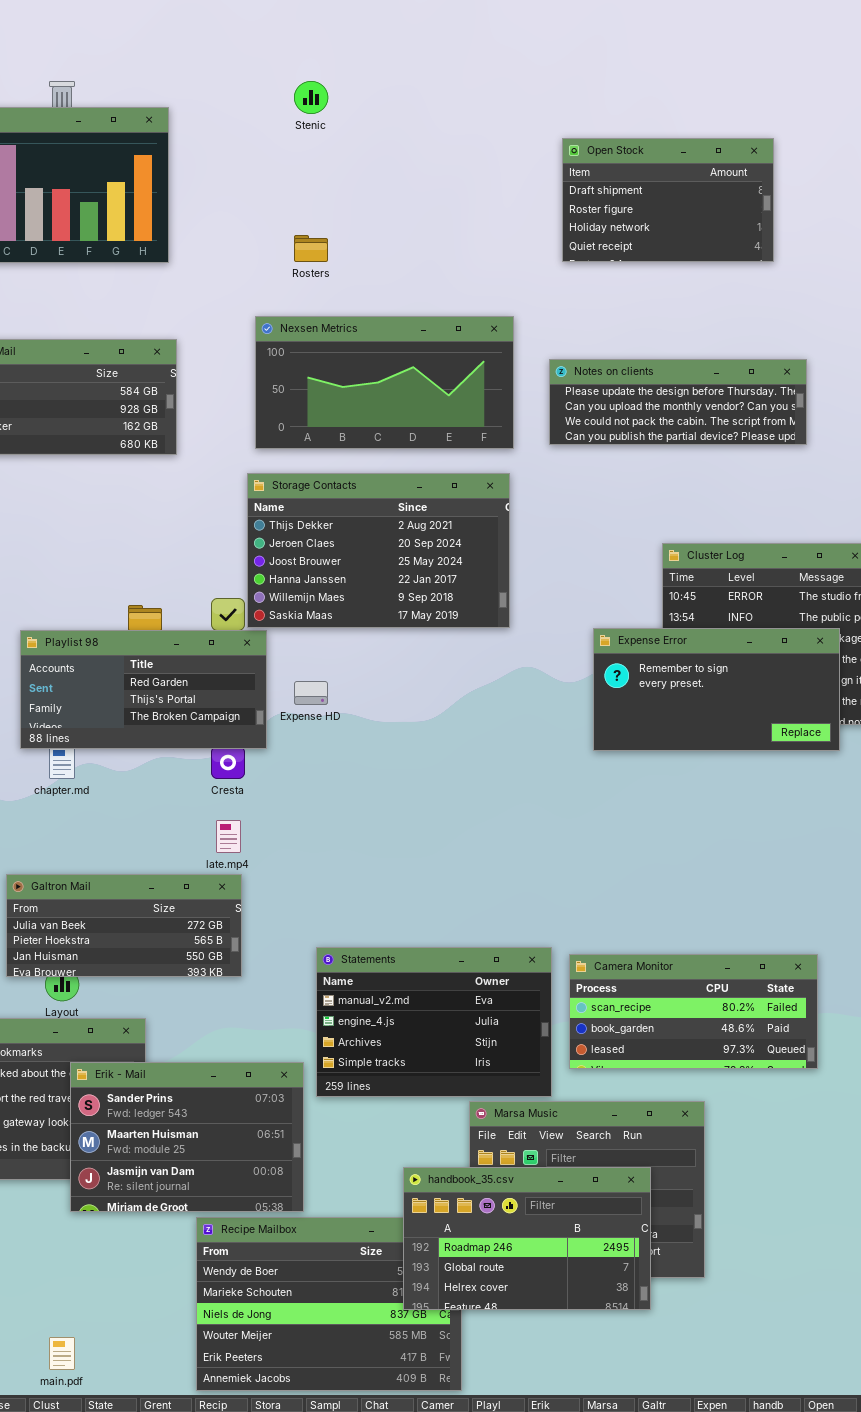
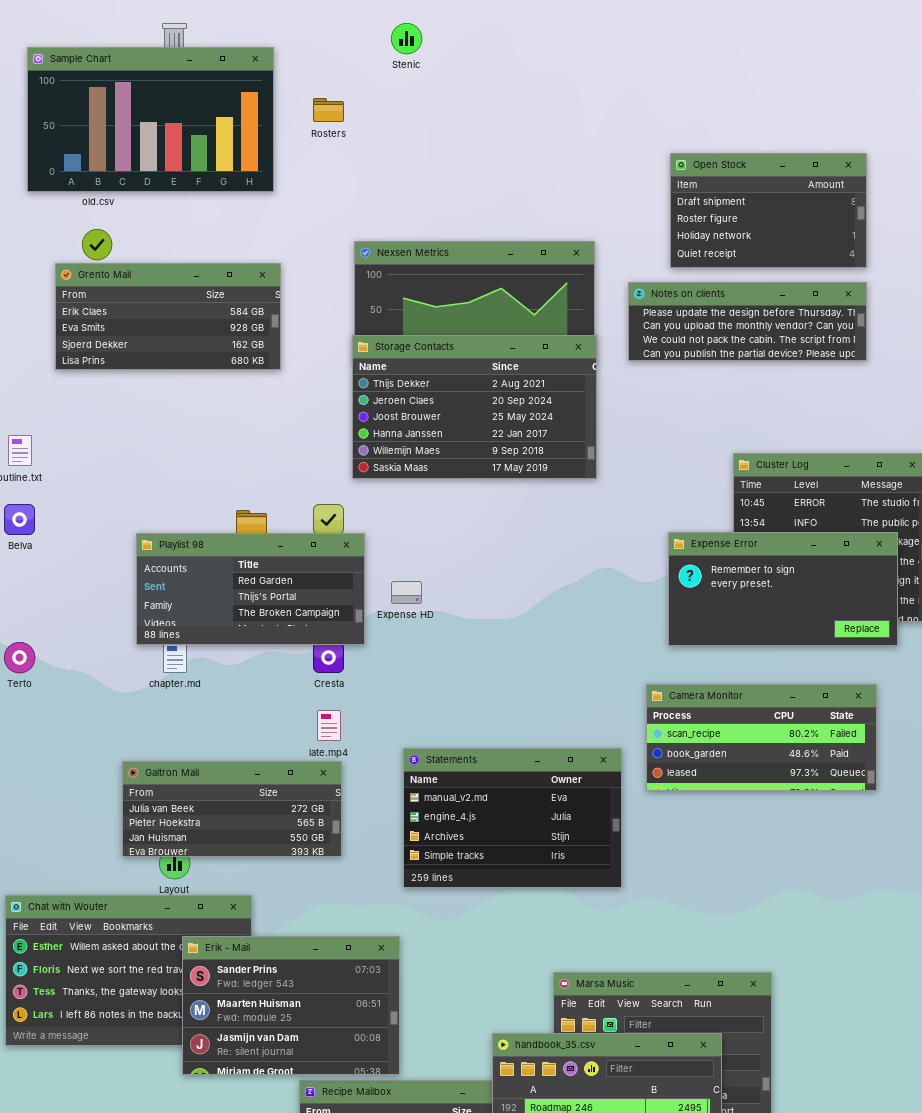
Open Stock: [562,138,774,262] -> [670,153,867,268], moved
Rosters: [294,235,328,262] -> [313,98,344,122], moved
Storage Contacts: [247,473,510,628] -> [352,335,597,479], moved
Statements: [316,947,552,1097] -> [403,748,622,888], moved
Camera Monitor: [569,954,818,1069] -> [646,684,877,791], moved

